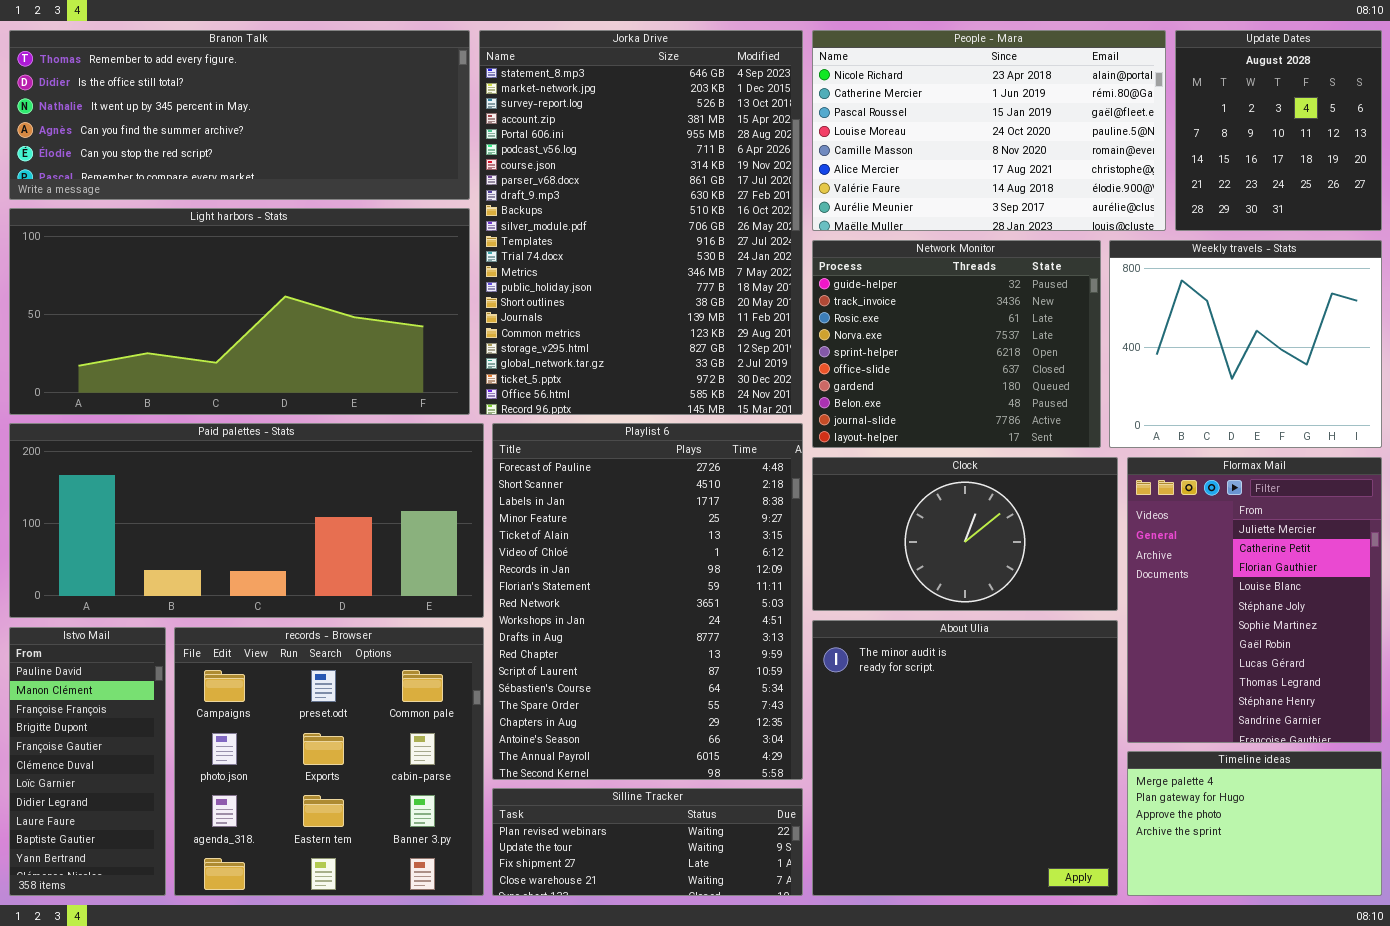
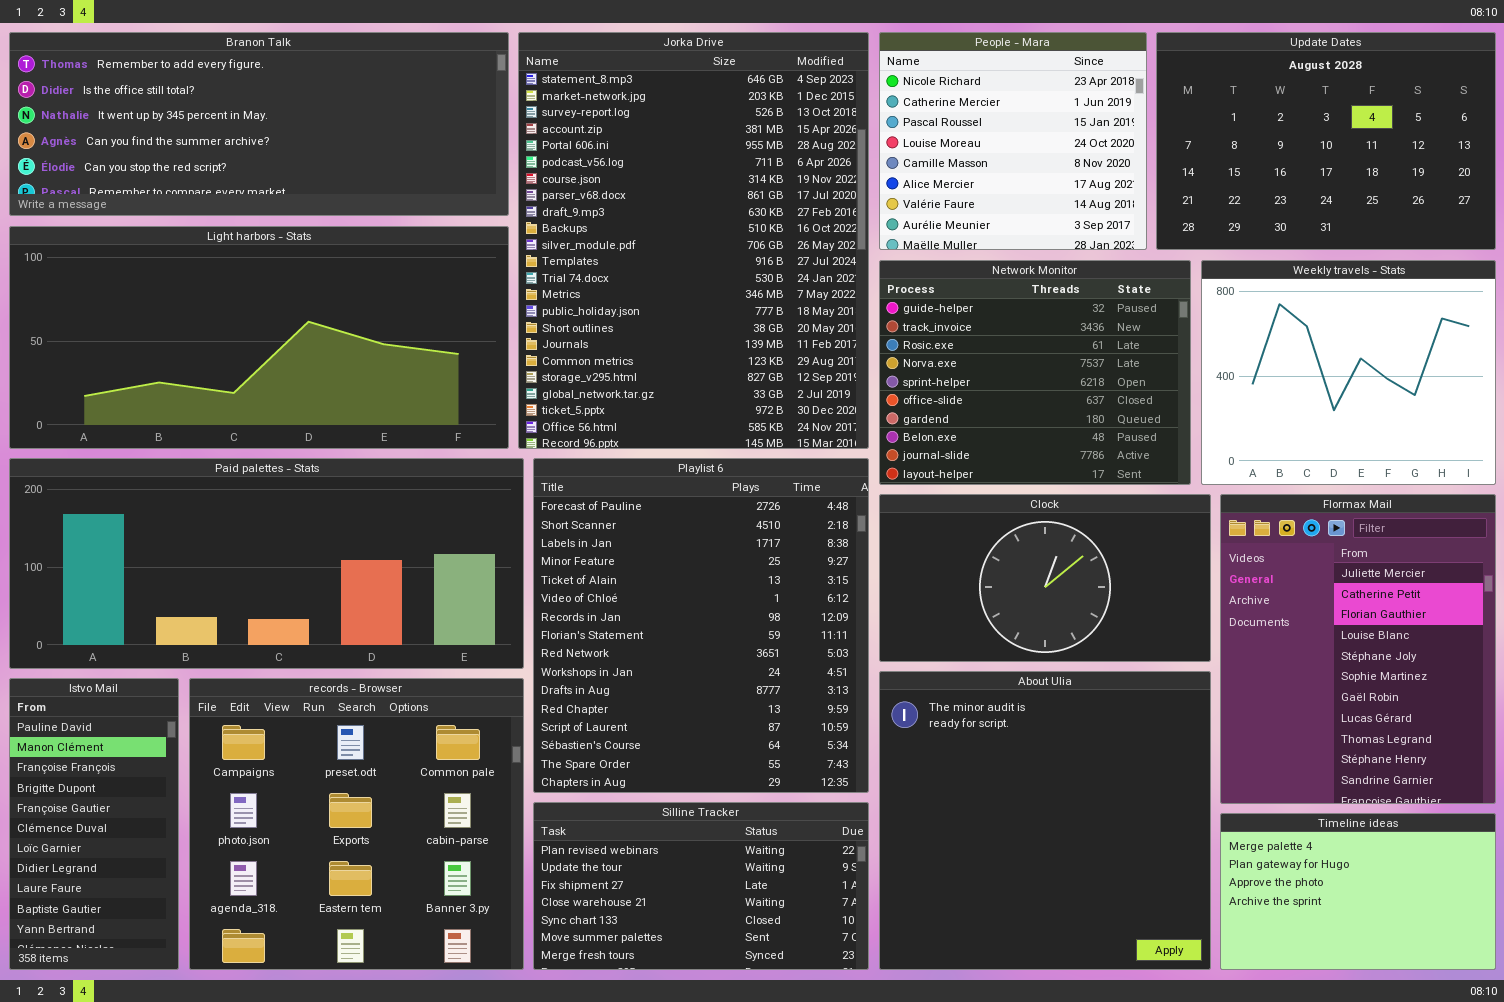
People - Mara: [812,30,1166,231] -> [879,32,1147,250], resized
Update Dates: [1175,30,1382,231] -> [1156,32,1496,250], resized
Playlist 6: [492,423,803,780] -> [533,458,869,793], resized
Silline Tracker: [492,788,803,896] -> [533,802,869,970], resized

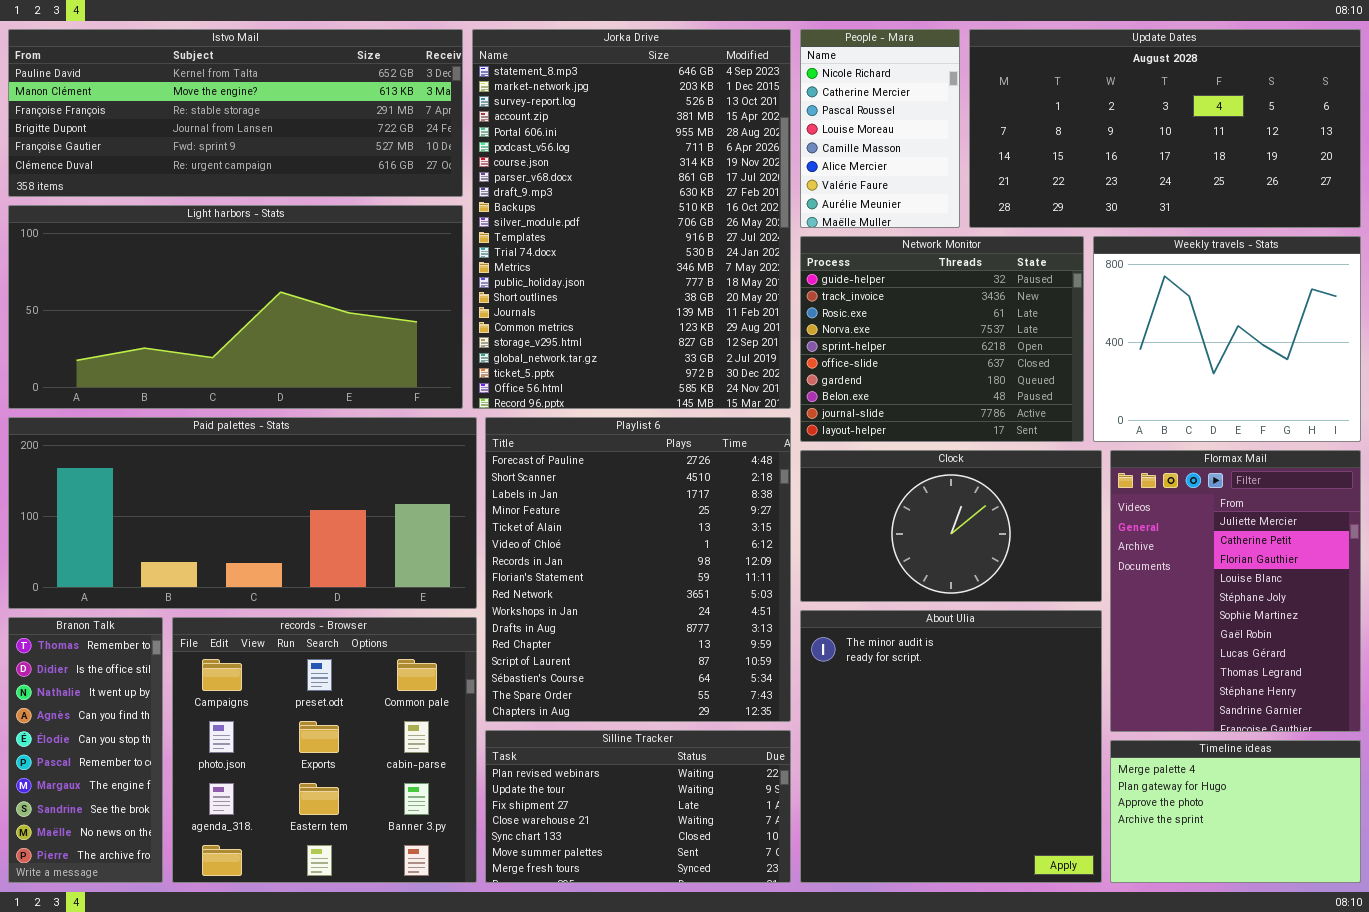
Branon Talk: [9,32,509,216] -> [8,617,163,883], moved, resized
People - Mara: [879,32,1147,250] -> [800,29,960,228], resized
Update Dates: [1156,32,1496,250] -> [969,29,1361,228], resized
Istvo Mail: [9,678,179,970] -> [8,29,463,197], moved, resized

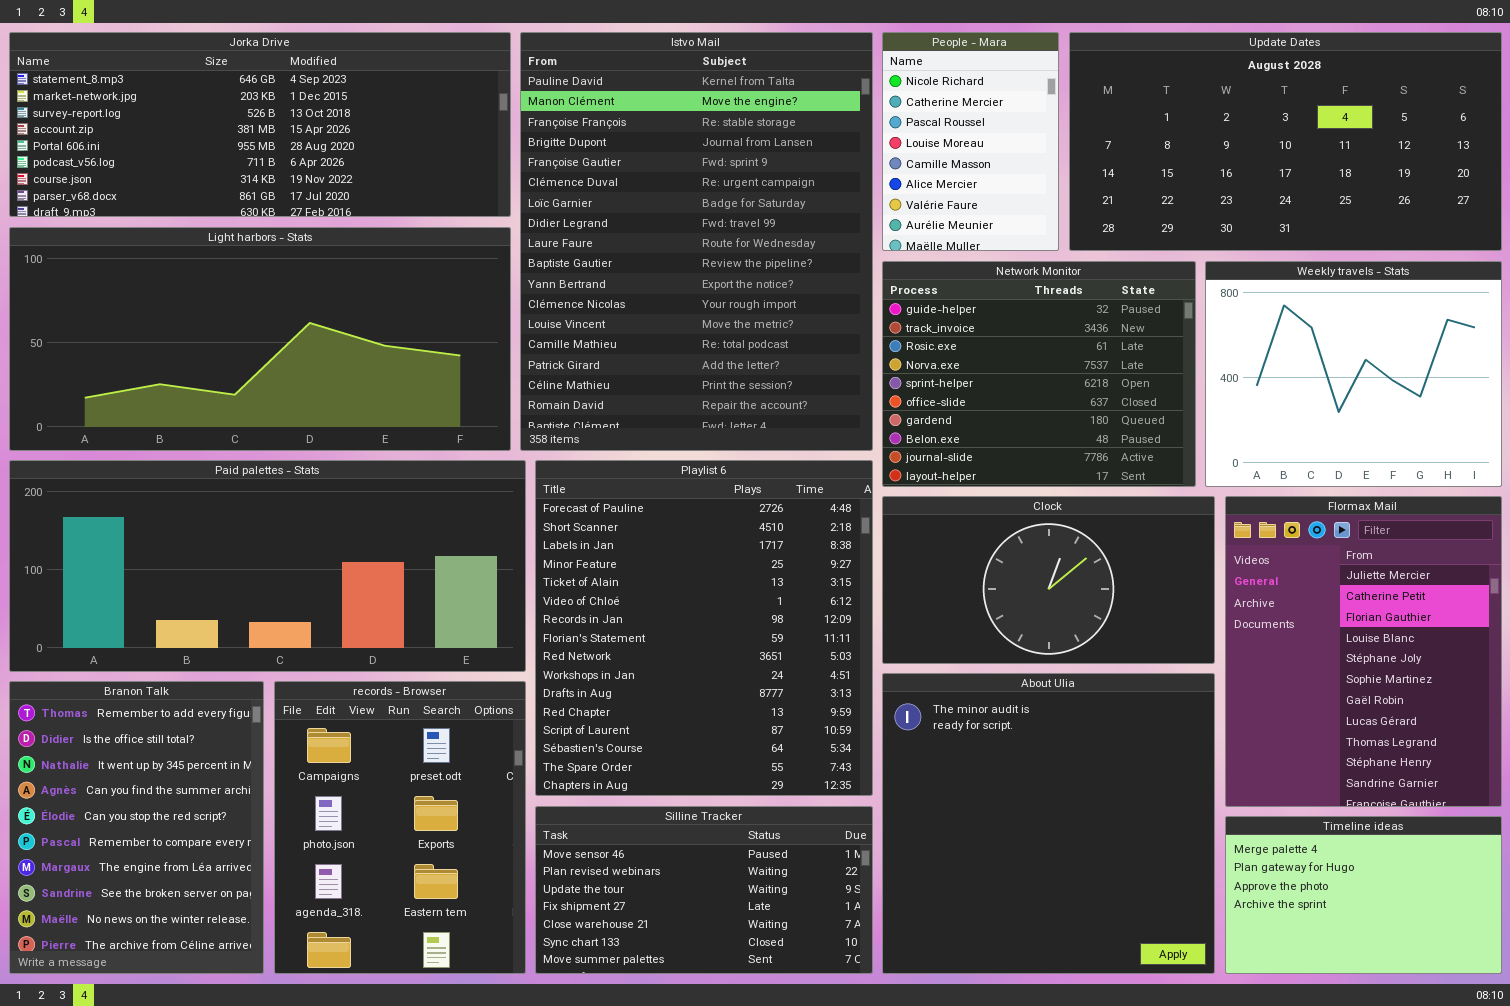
Istvo Mail: [8,29,463,197] -> [520,32,873,451], moved, resized
Jorka Drive: [472,29,791,409] -> [9,32,511,217], moved, resized
Branon Talk: [8,617,163,883] -> [9,681,264,974], resized
records - Browser: [172,617,477,883] -> [274,681,526,974], resized
Silline Tracker: [485,730,791,883] -> [535,806,873,974], scrolled up 1 row

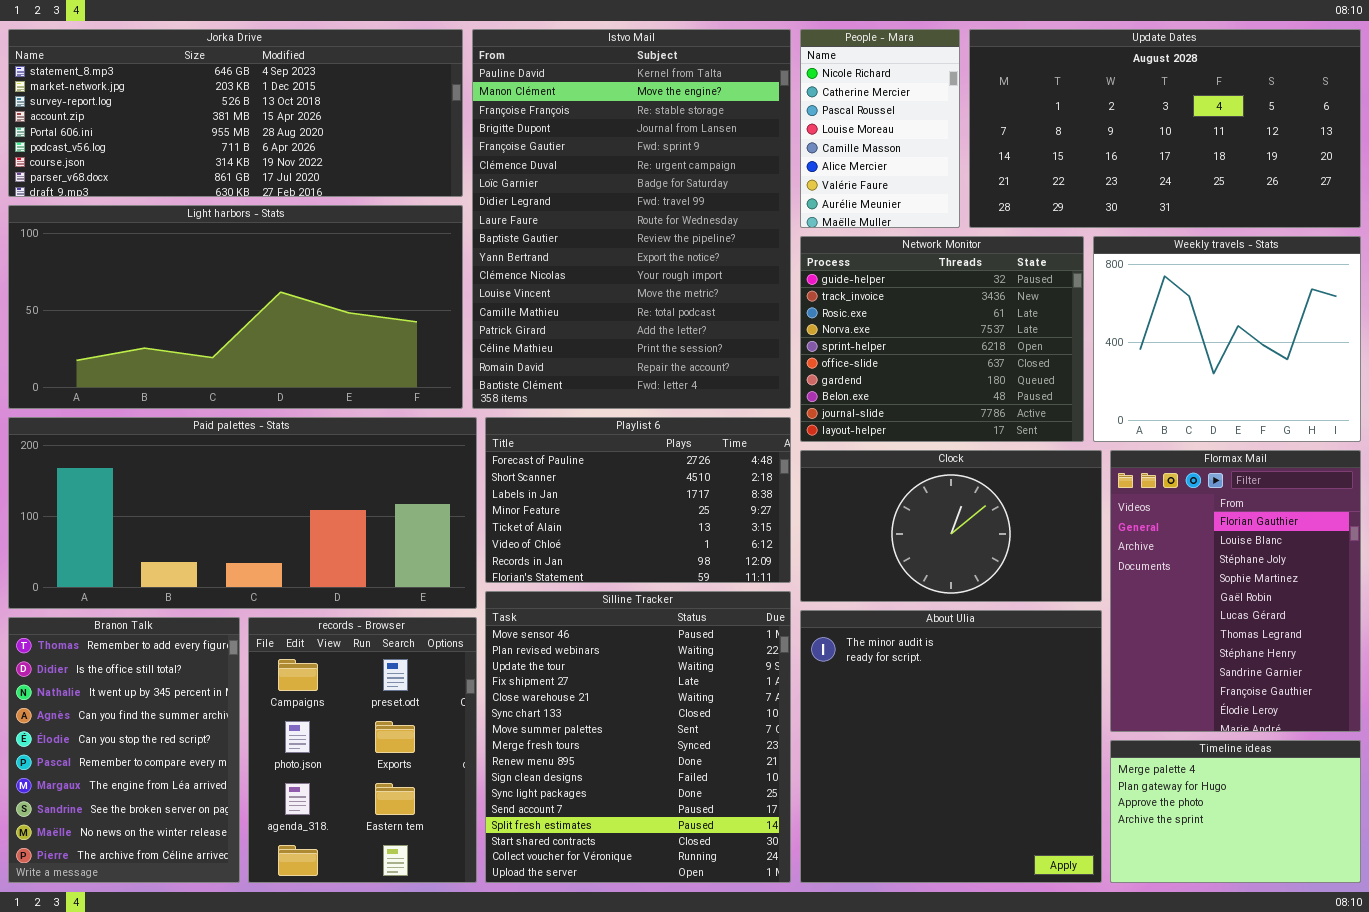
Playlist 6: [535,460,873,796] -> [485,417,791,583], resized
Flormax Mail: [1225,496,1502,807] -> [1110,450,1361,732], scrolled down 2 rows
Silline Tracker: [535,806,873,974] -> [485,591,791,883], resized

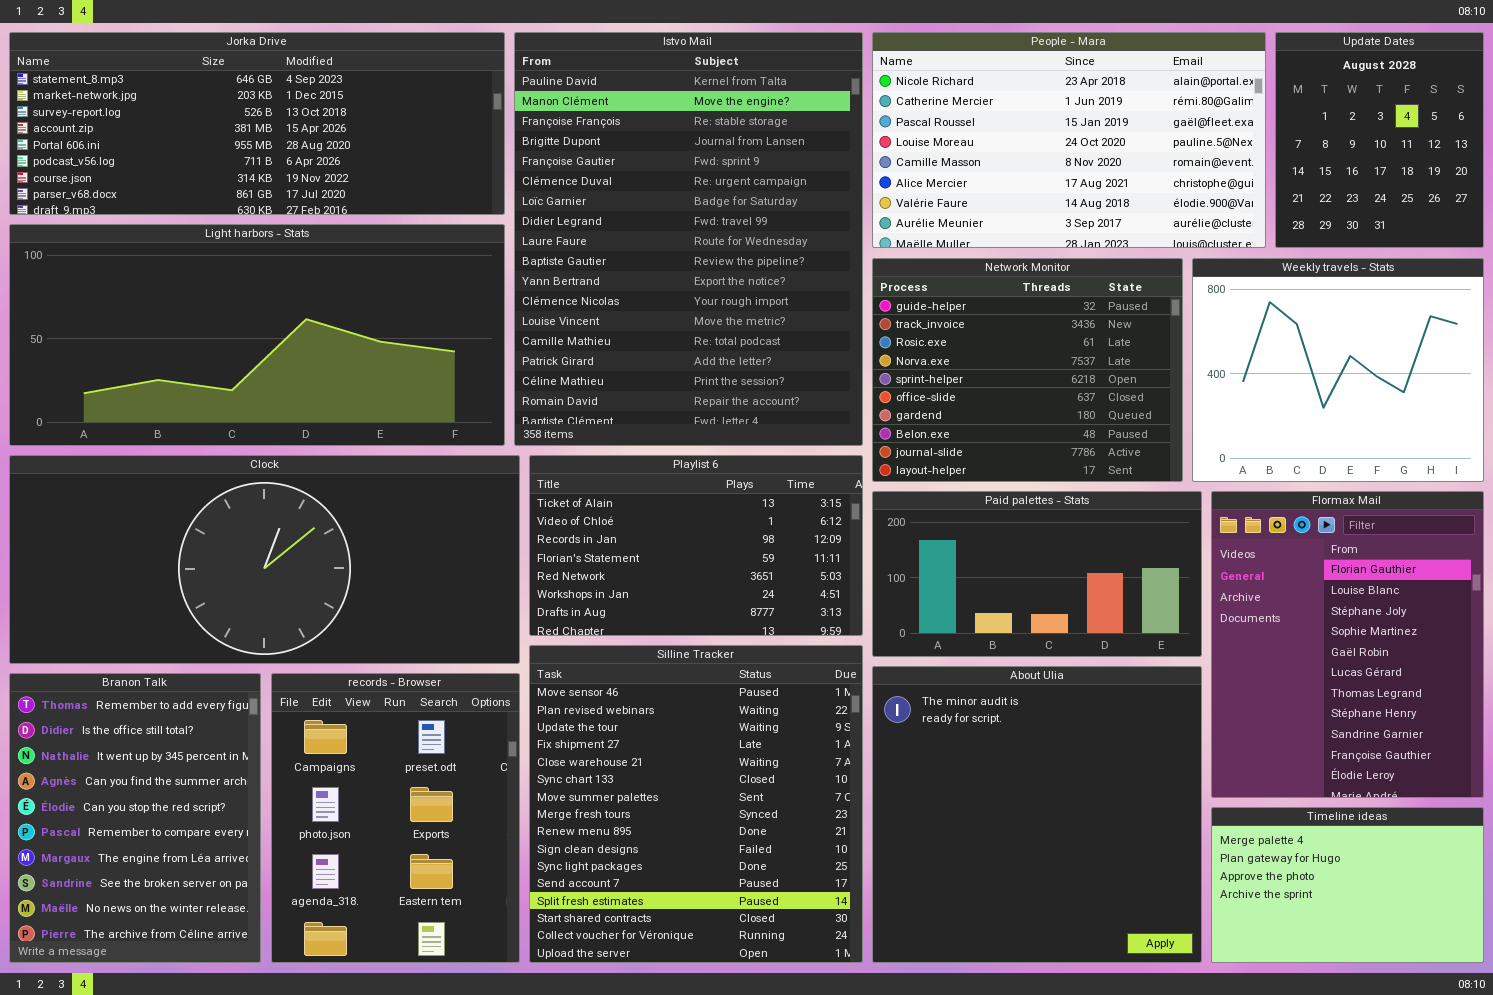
People - Mara: [800,29,960,228] -> [872,32,1266,248], resized
Update Dates: [969,29,1361,228] -> [1275,32,1484,248], resized
Paid palettes - Stats: [8,417,477,609] -> [872,491,1202,657], moved, resized
Playlist 6: [485,417,791,583] -> [529,455,863,636], scrolled down 4 rows
Clock: [800,450,1102,602] -> [9,455,520,664], moved, resized

